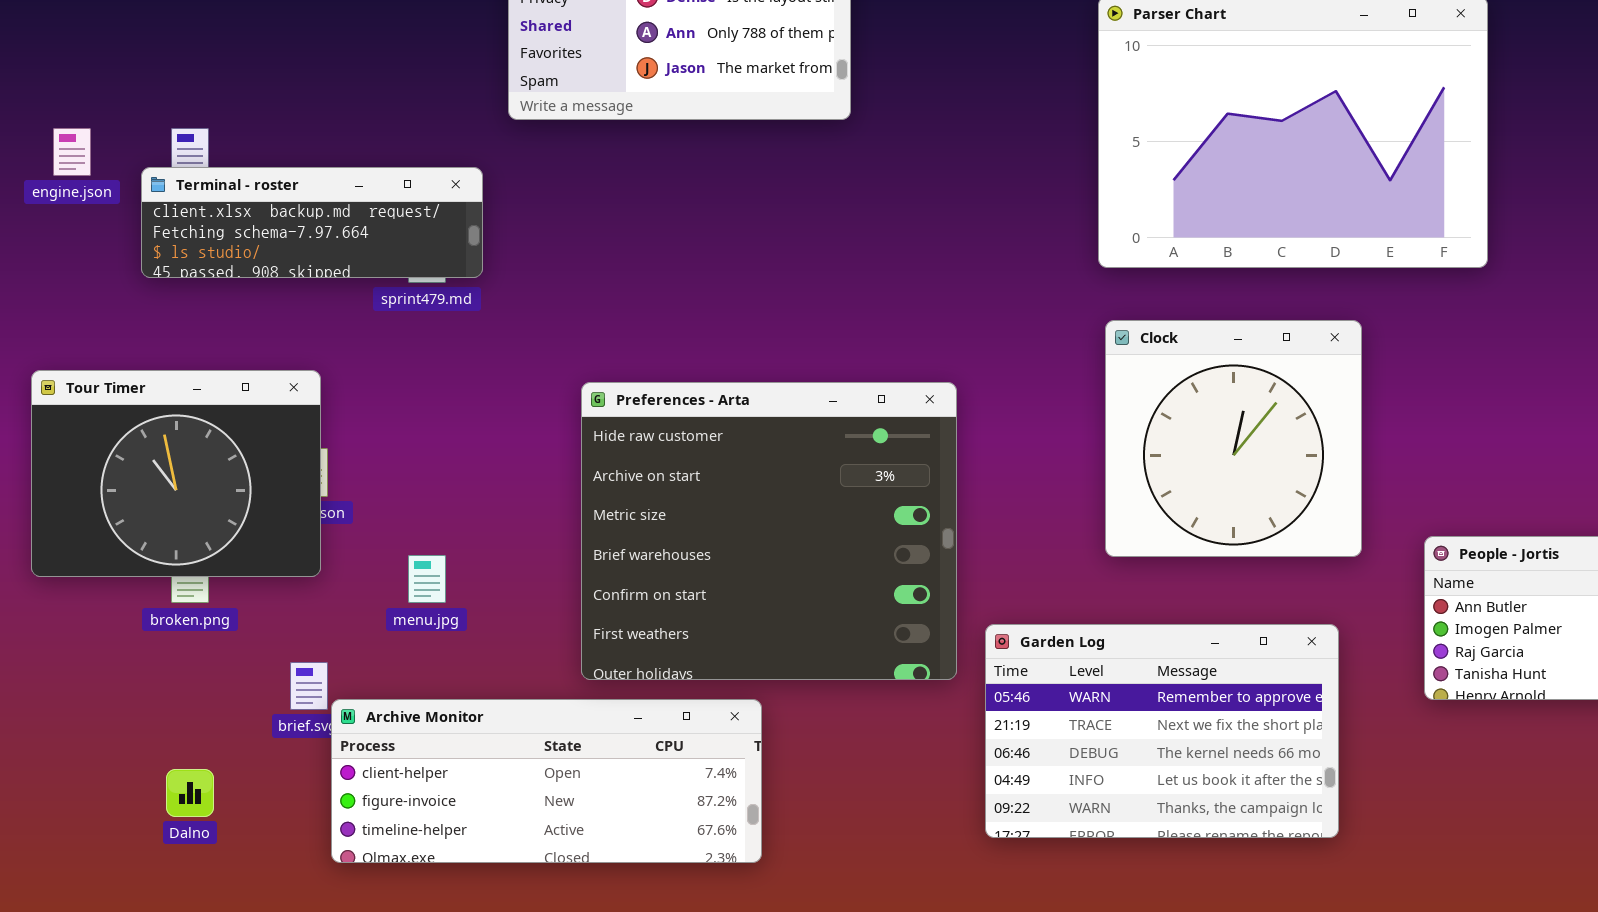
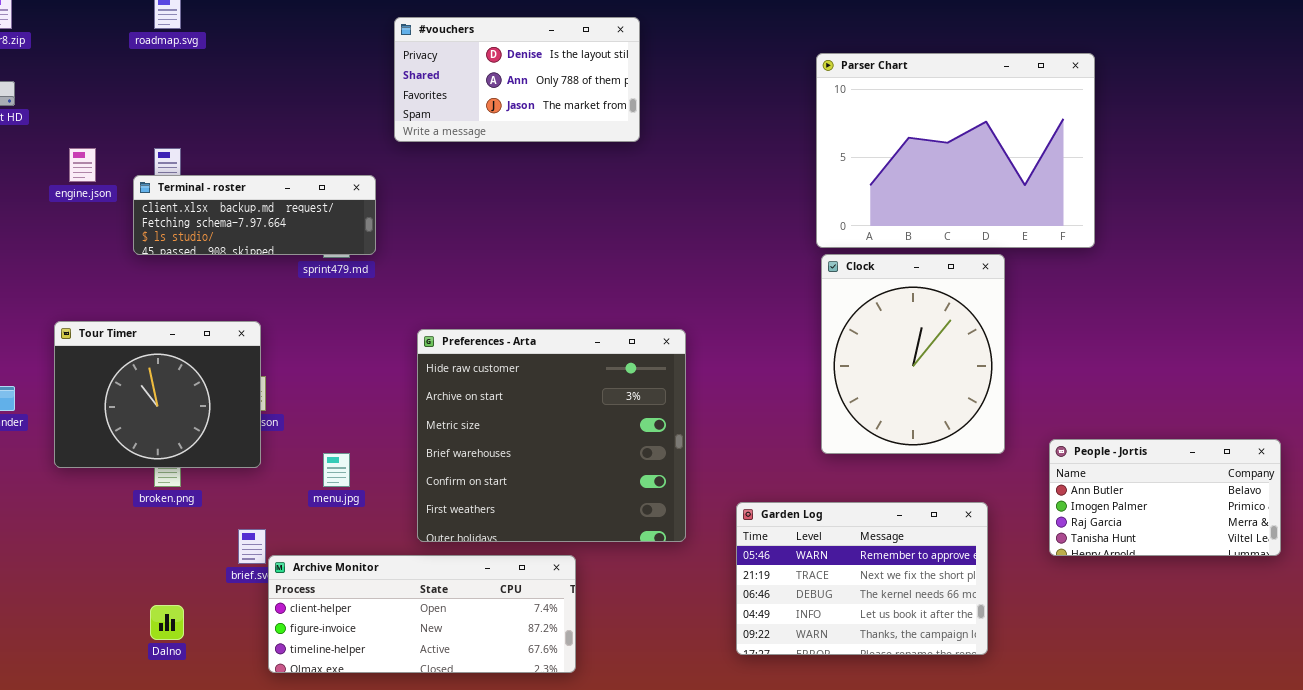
Clock: [1105,320,1362,557] -> [821,254,1005,454], resized
Preferences - Arta: [581,382,957,680] -> [417,329,686,542], moved

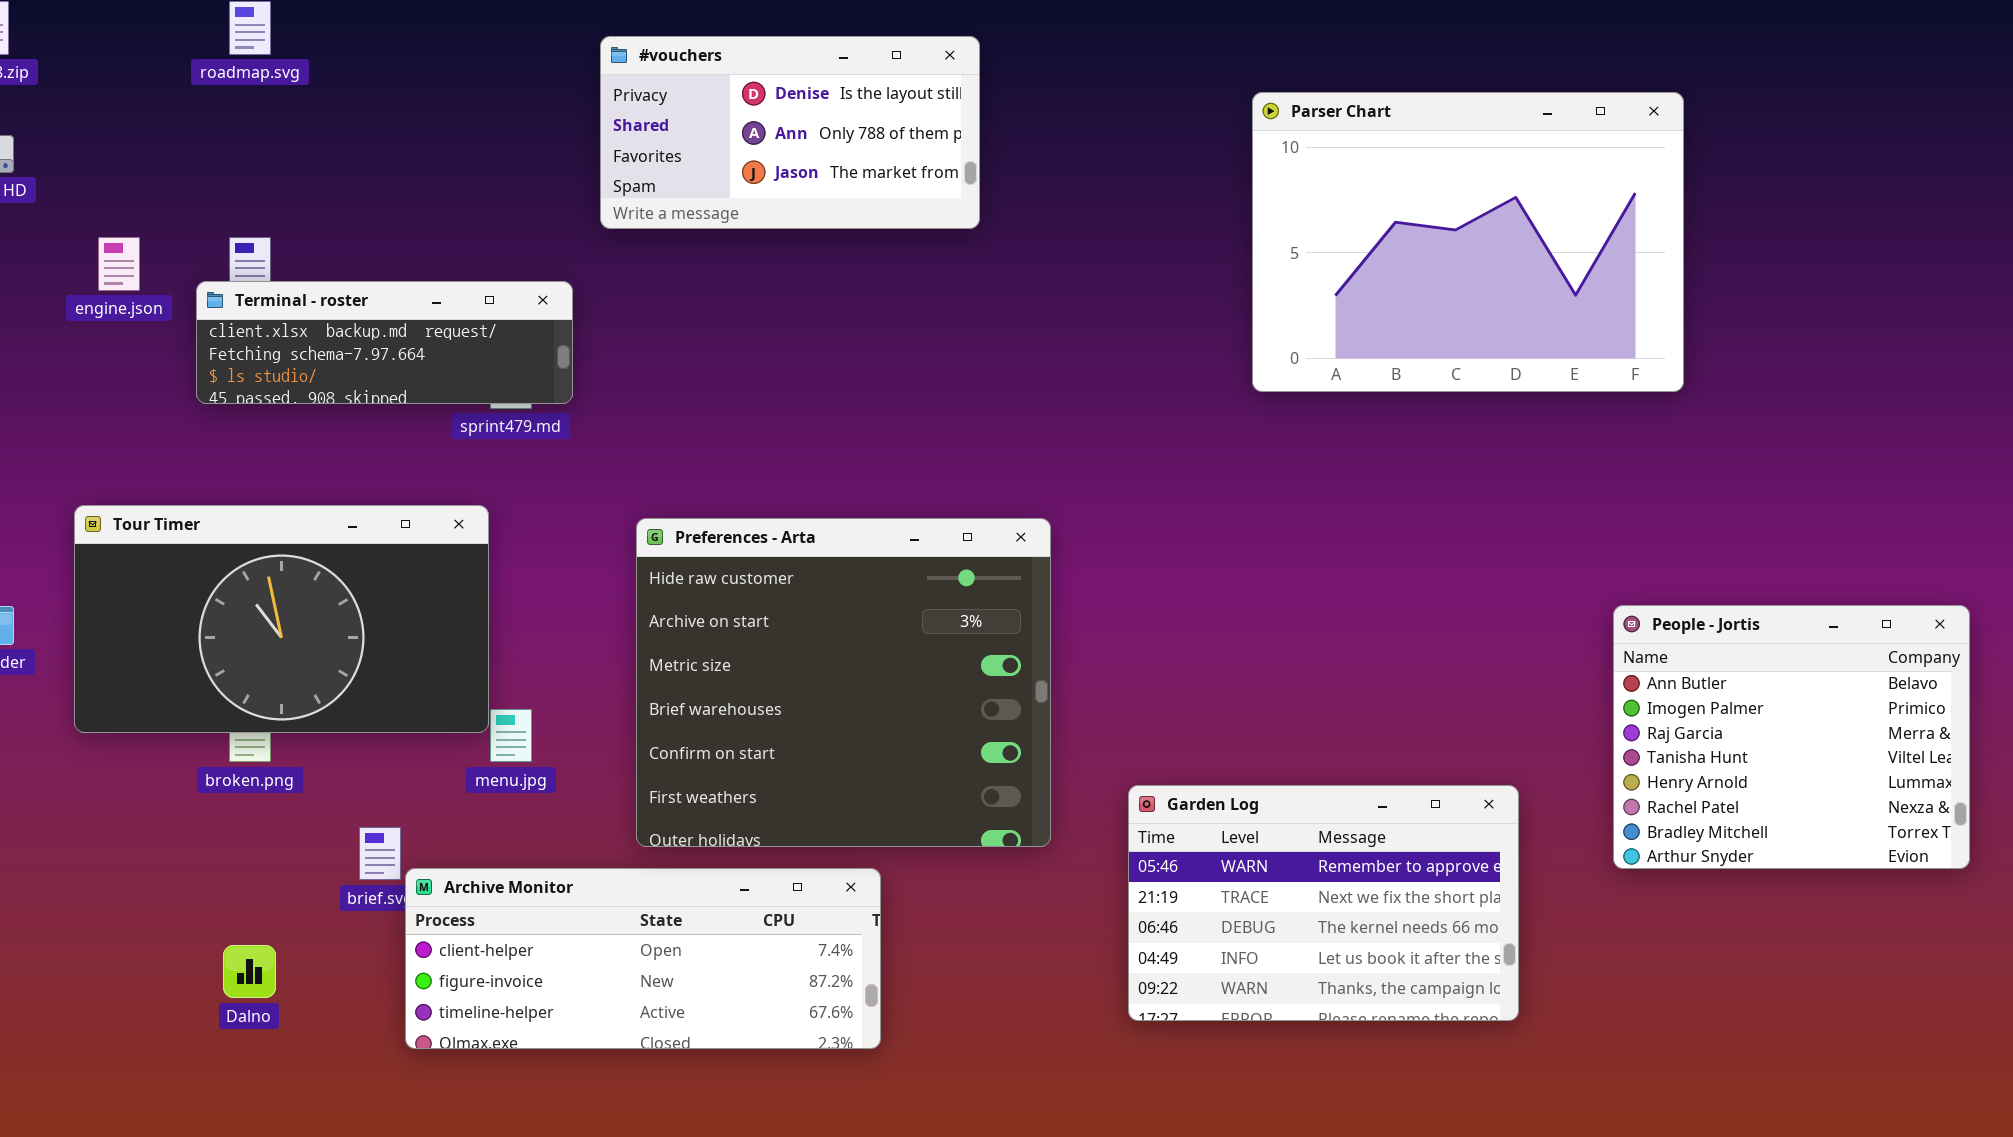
Clock: [821,254,1005,454] -> none, closed
Tour Timer: [54,321,261,468] -> [74,505,489,733], resized
People - Jortis: [1049,439,1281,556] -> [1613,605,1970,869], resized

